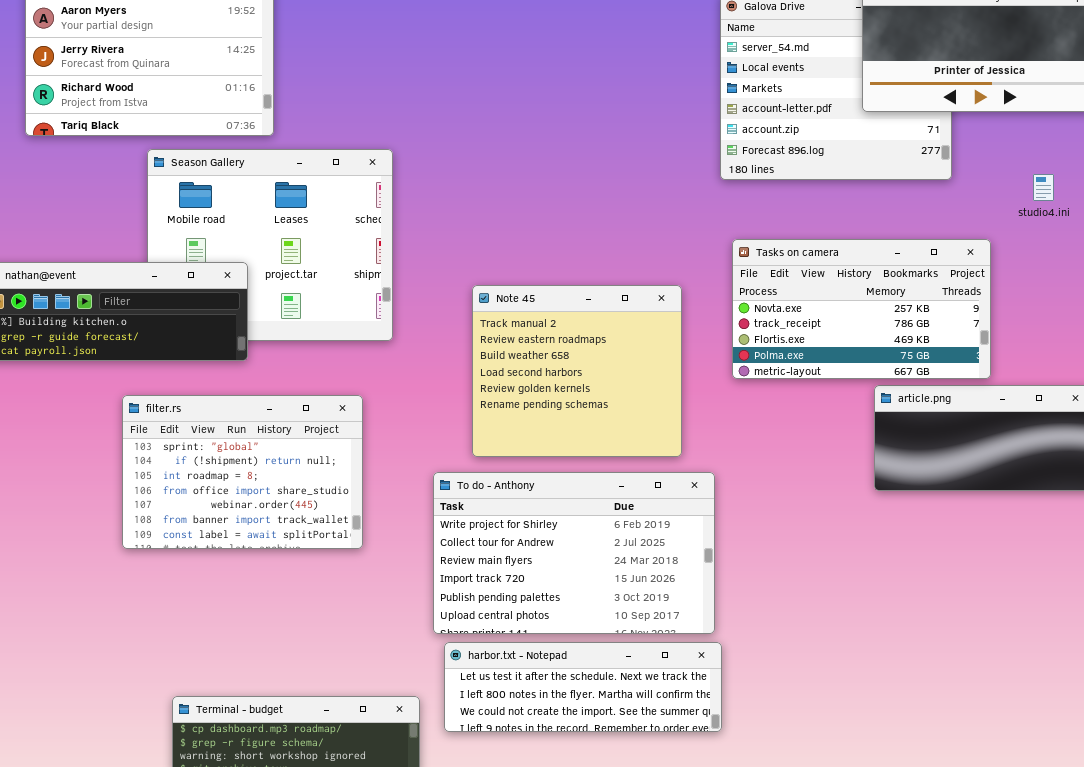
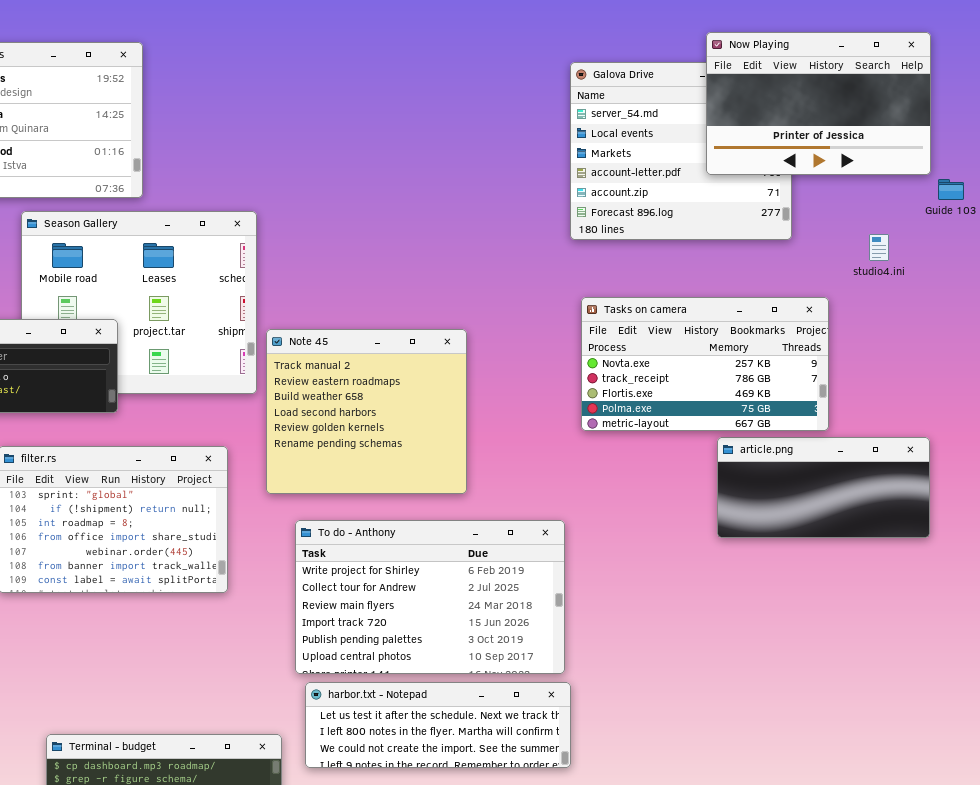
Note 45: [472,285,682,457] -> [266,329,467,494], moved

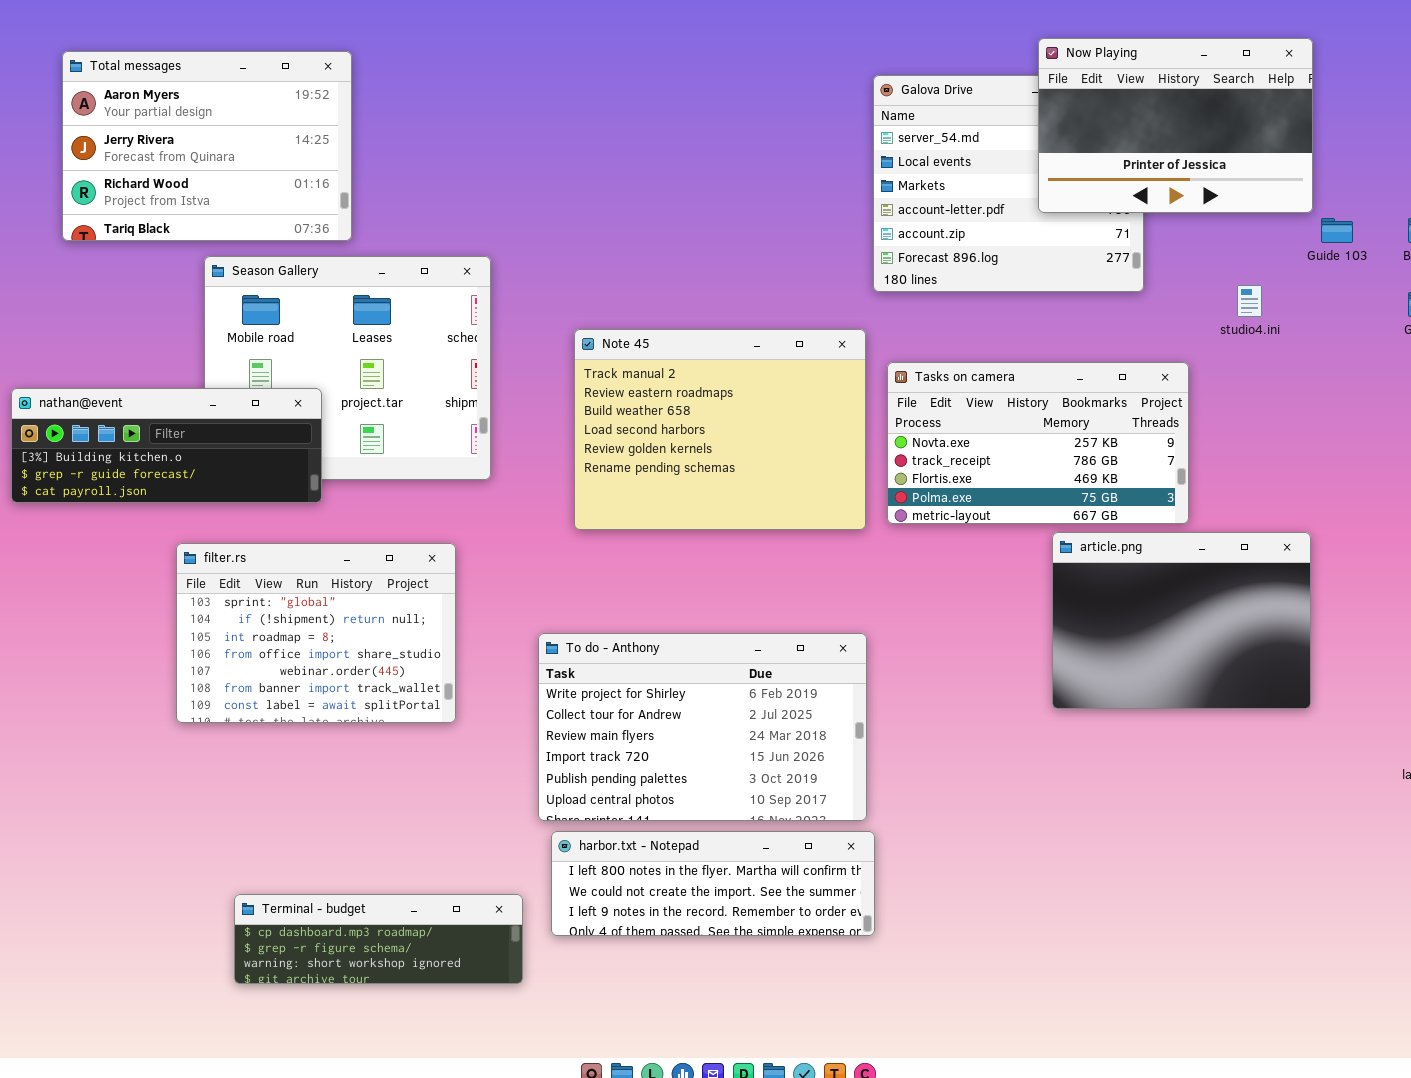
Note 45: [266,329,467,494] -> [574,329,866,530], moved, resized
article.png: [717,437,930,538] -> [1052,532,1311,709], resized
harbor.txt - Notepad: [305,682,571,768] -> [551,831,875,936], scrolled down 1 row

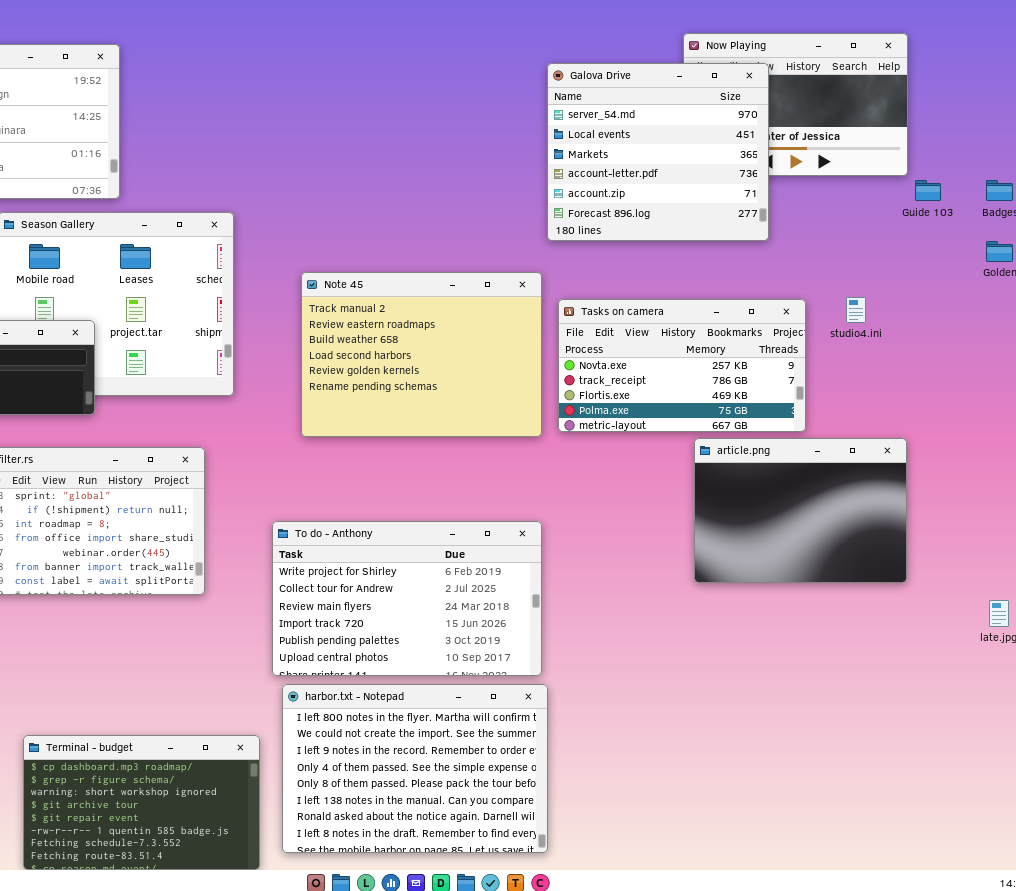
Galova Drive: [873,75,1144,292] -> [547,63,769,241], raised
studio4.ini: [1237,285,1262,317] -> [846,297,866,323], moved
harbor.txt - Notepad: [551,831,875,936] -> [282,684,548,853], resized
Terminal - budget: [234,894,523,984] -> [23,735,260,870], resized

